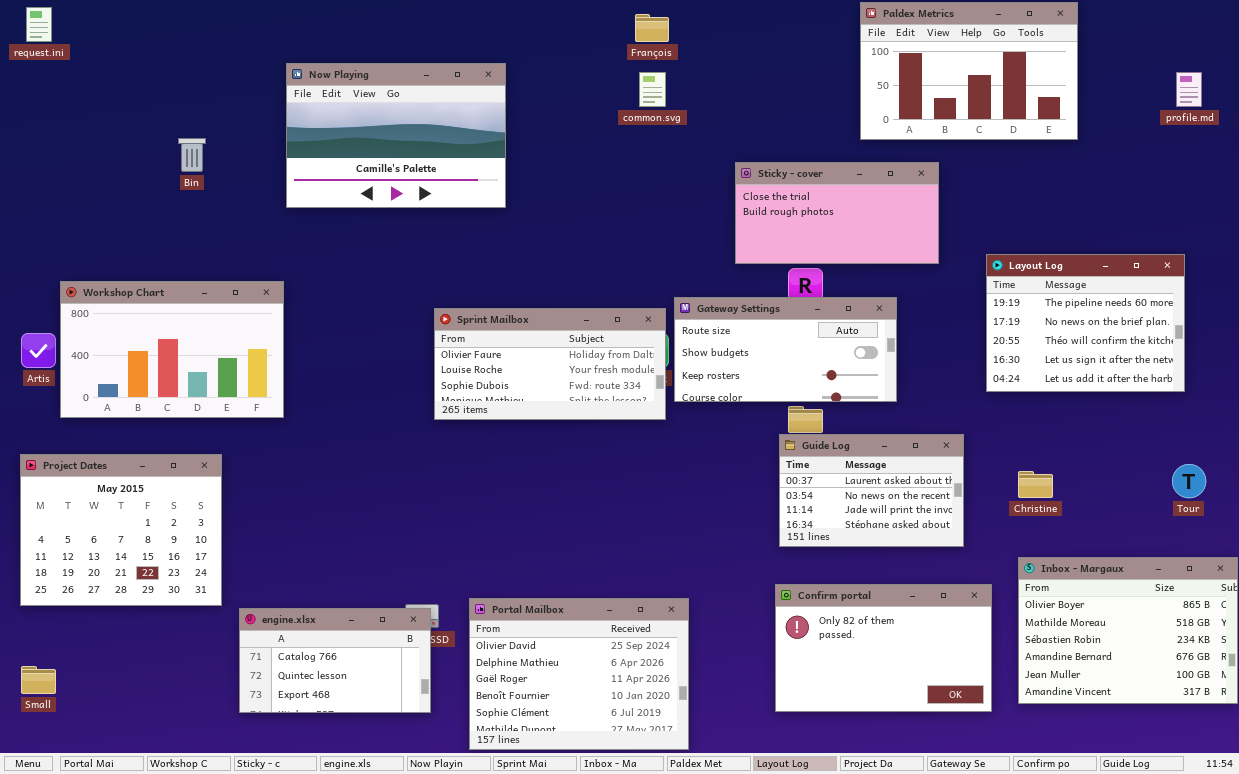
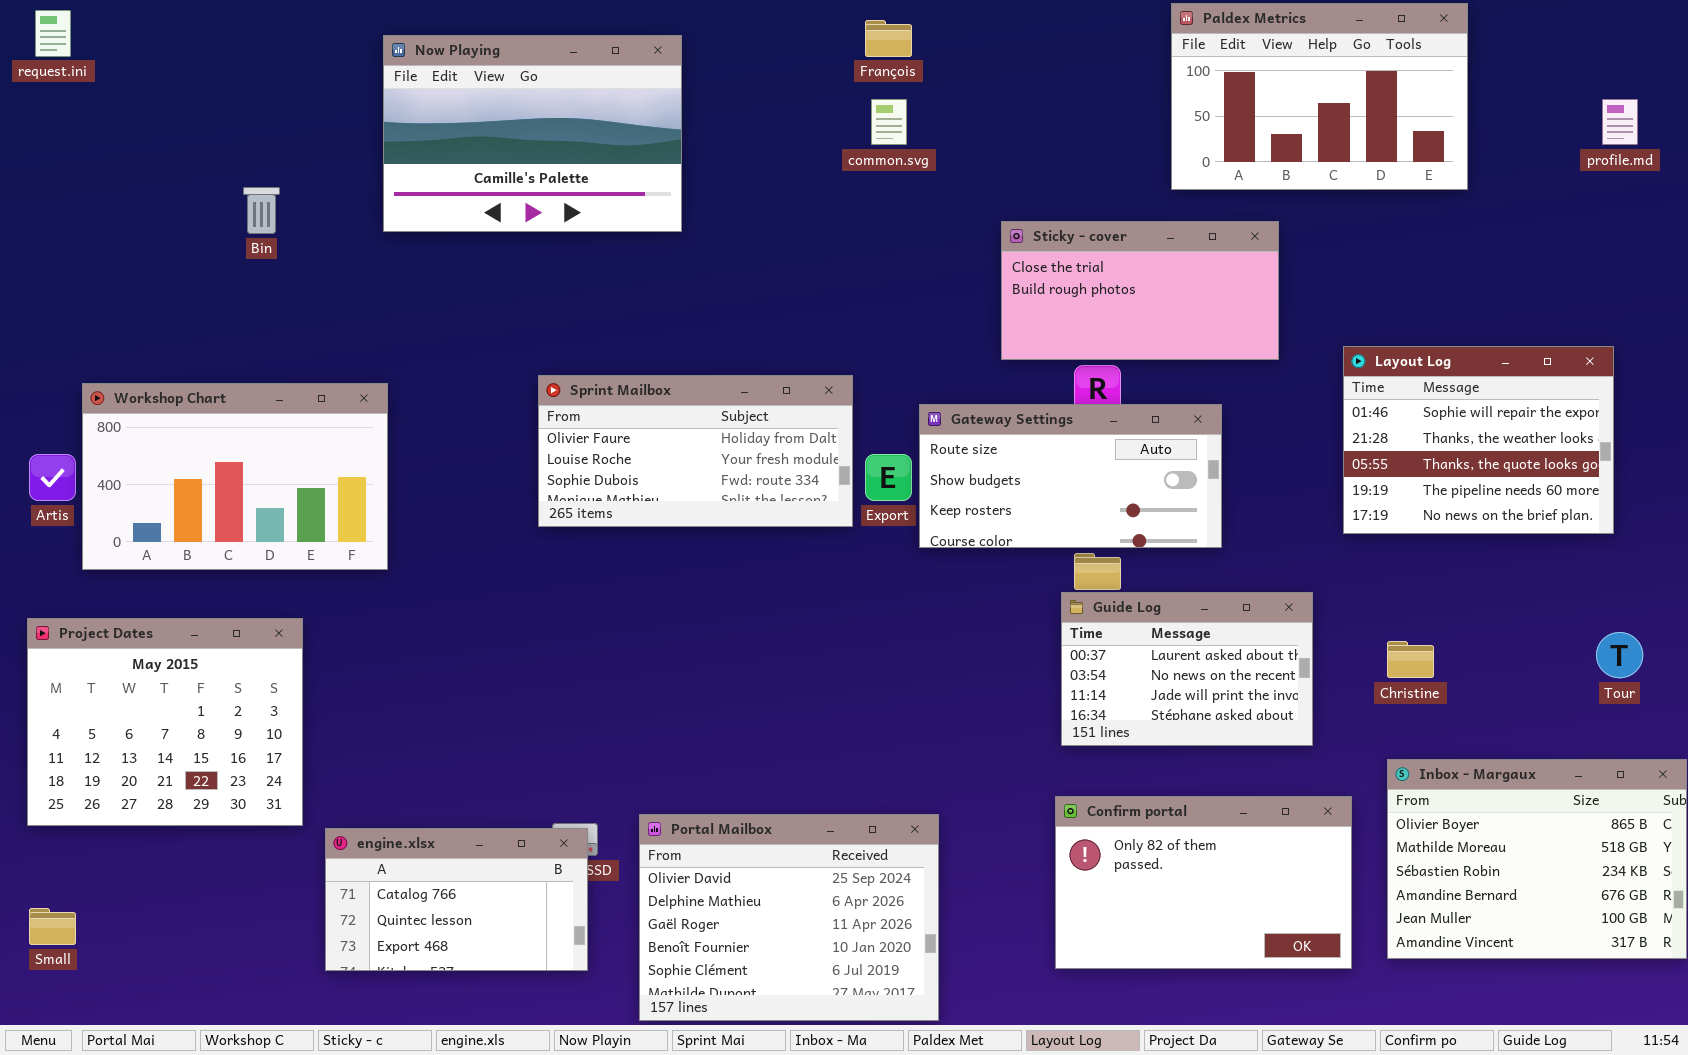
Now Playing: [286,63,506,208] -> [383,35,682,232], moved
Layout Log: [986,254,1185,392] -> [1343,346,1614,534], scrolled up 3 rows
Sprint Mailbox: [434,308,666,420] -> [538,375,853,527], moved

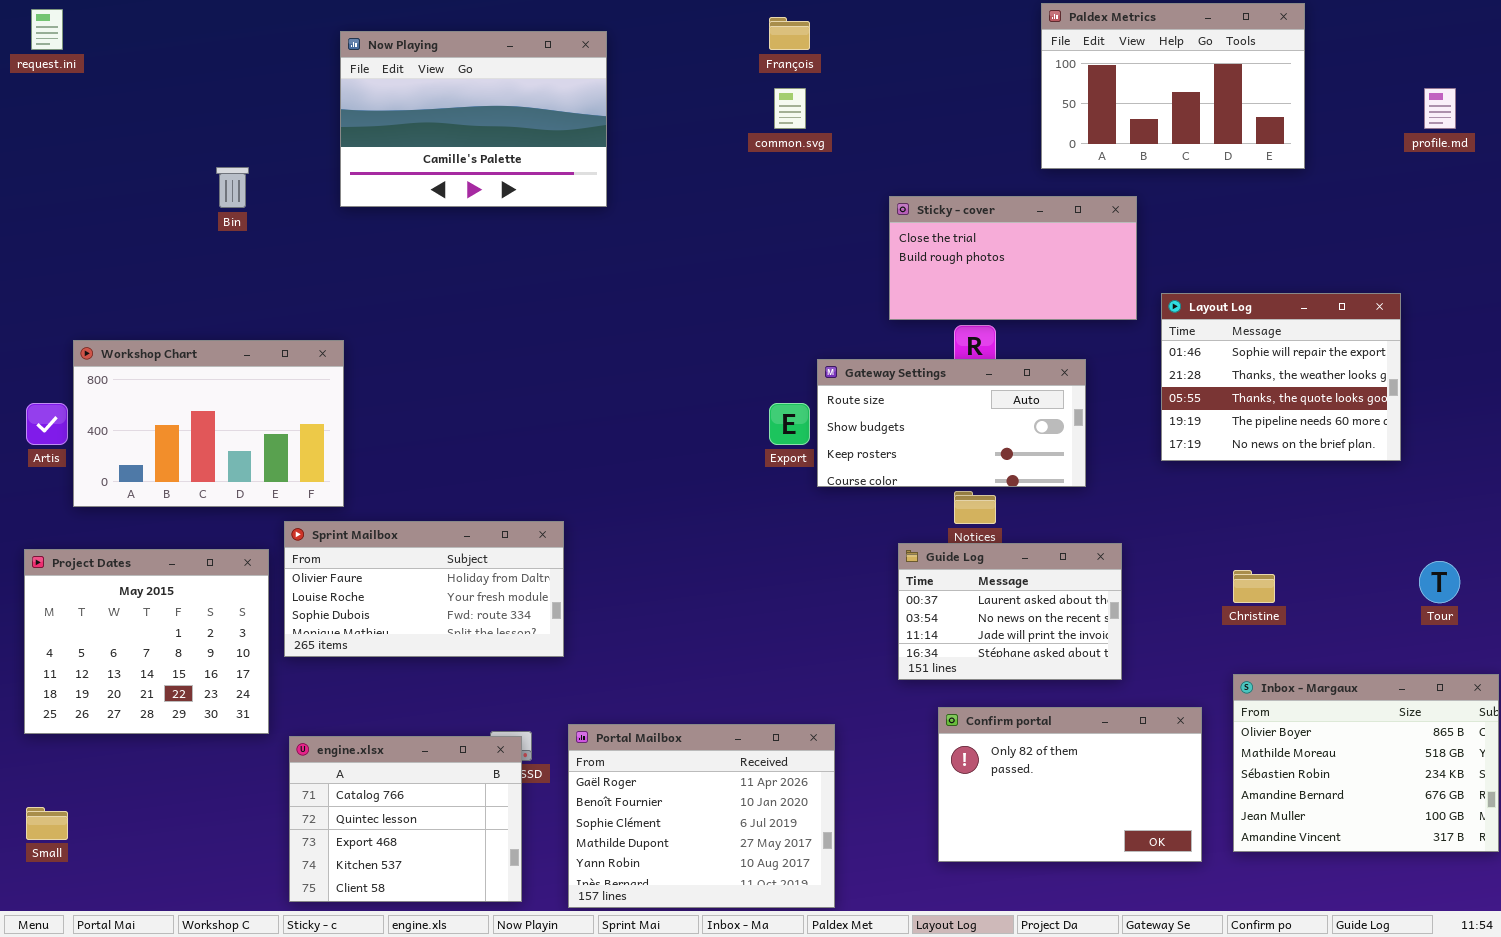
Layout Log: [1343,346,1614,534] -> [1161,293,1401,461], moved
Sprint Mailbox: [538,375,853,527] -> [284,521,564,657], moved
Guide Log: [1061,592,1313,746] -> [898,543,1122,680], moved
Portal Mailbox: [639,814,939,1021] -> [568,724,835,908], scrolled down 2 rows
engine.xlsx: [325,828,588,971] -> [289,736,522,902], resized

